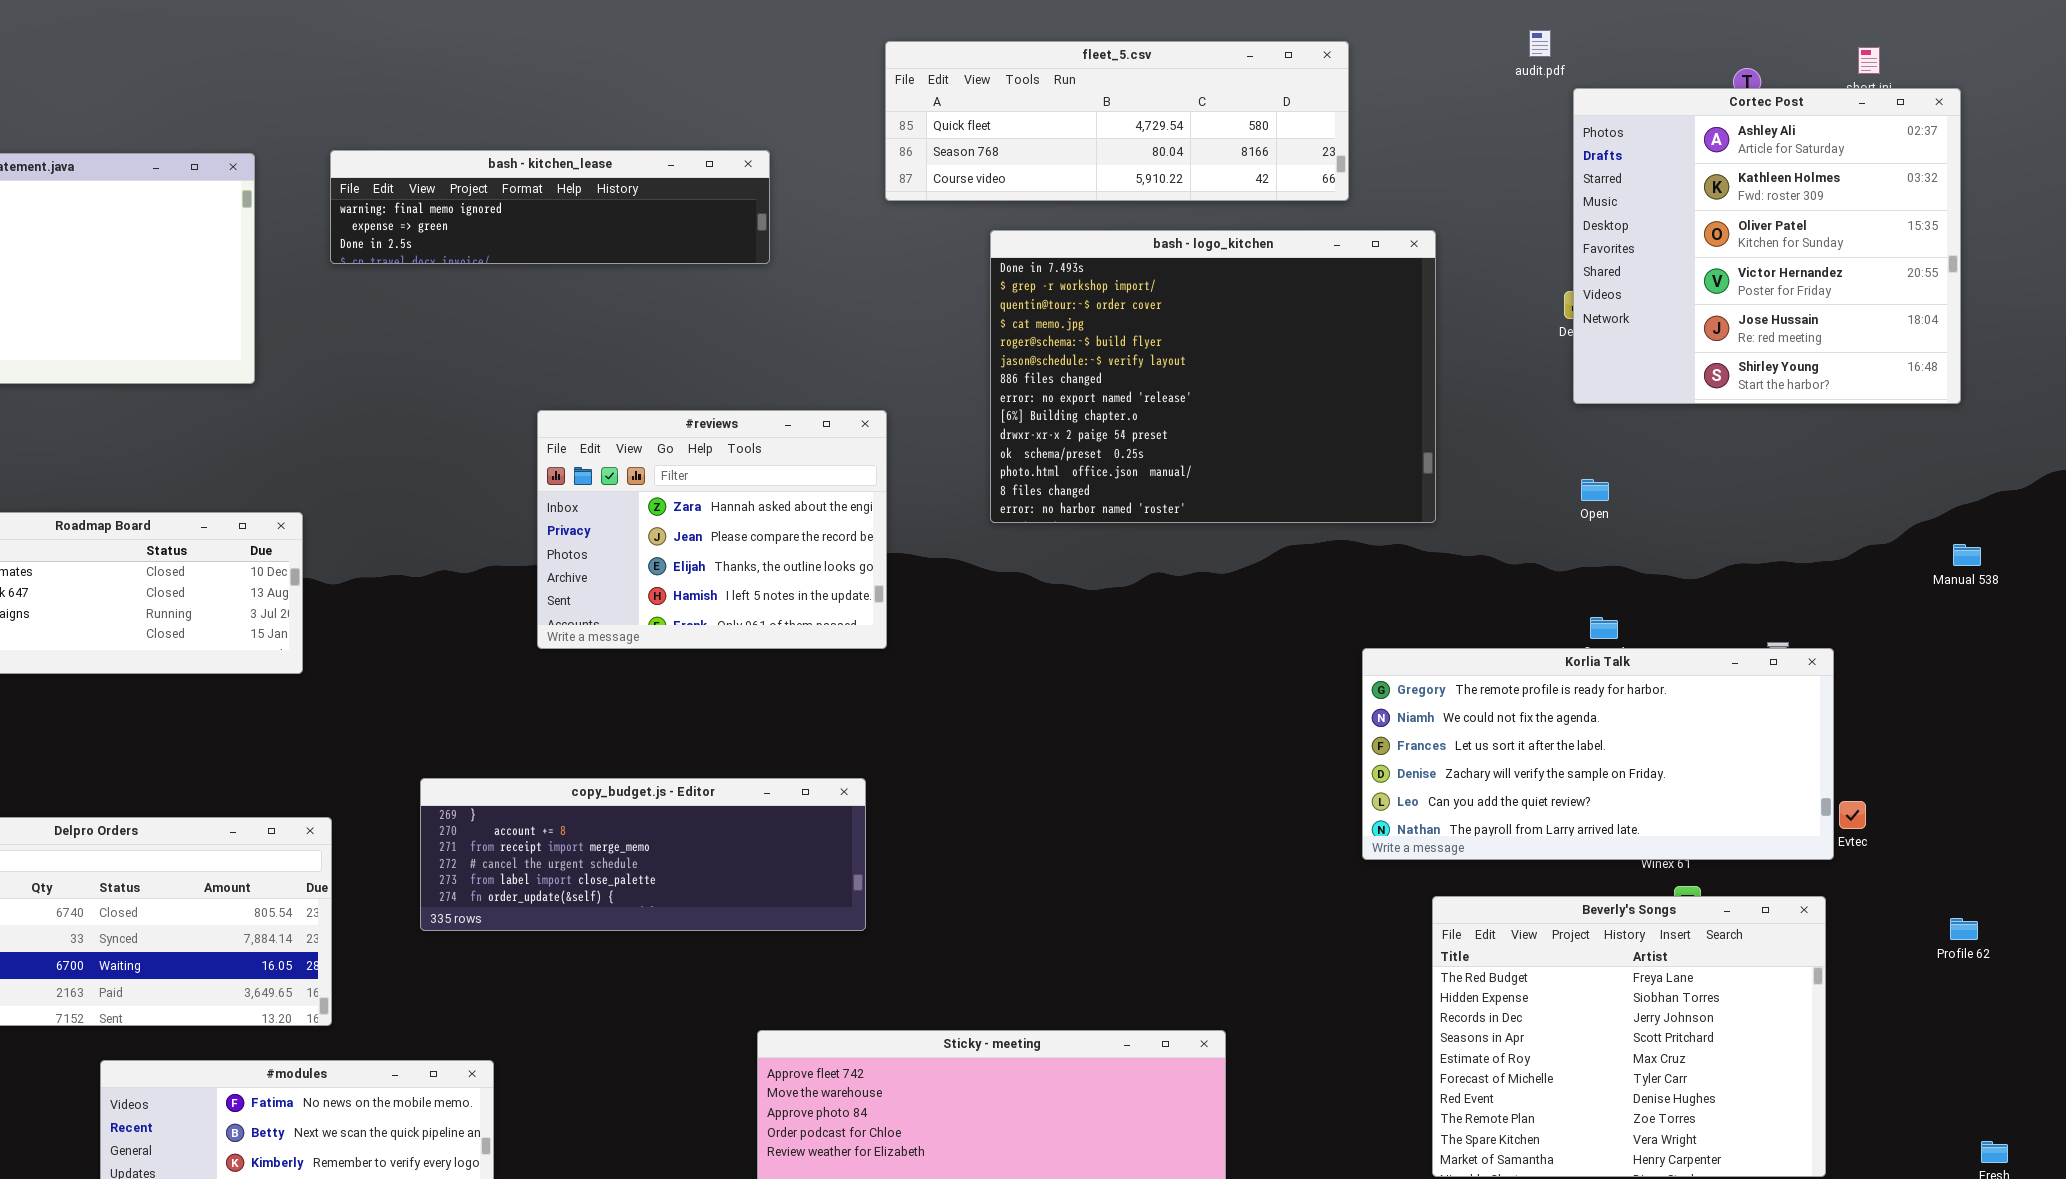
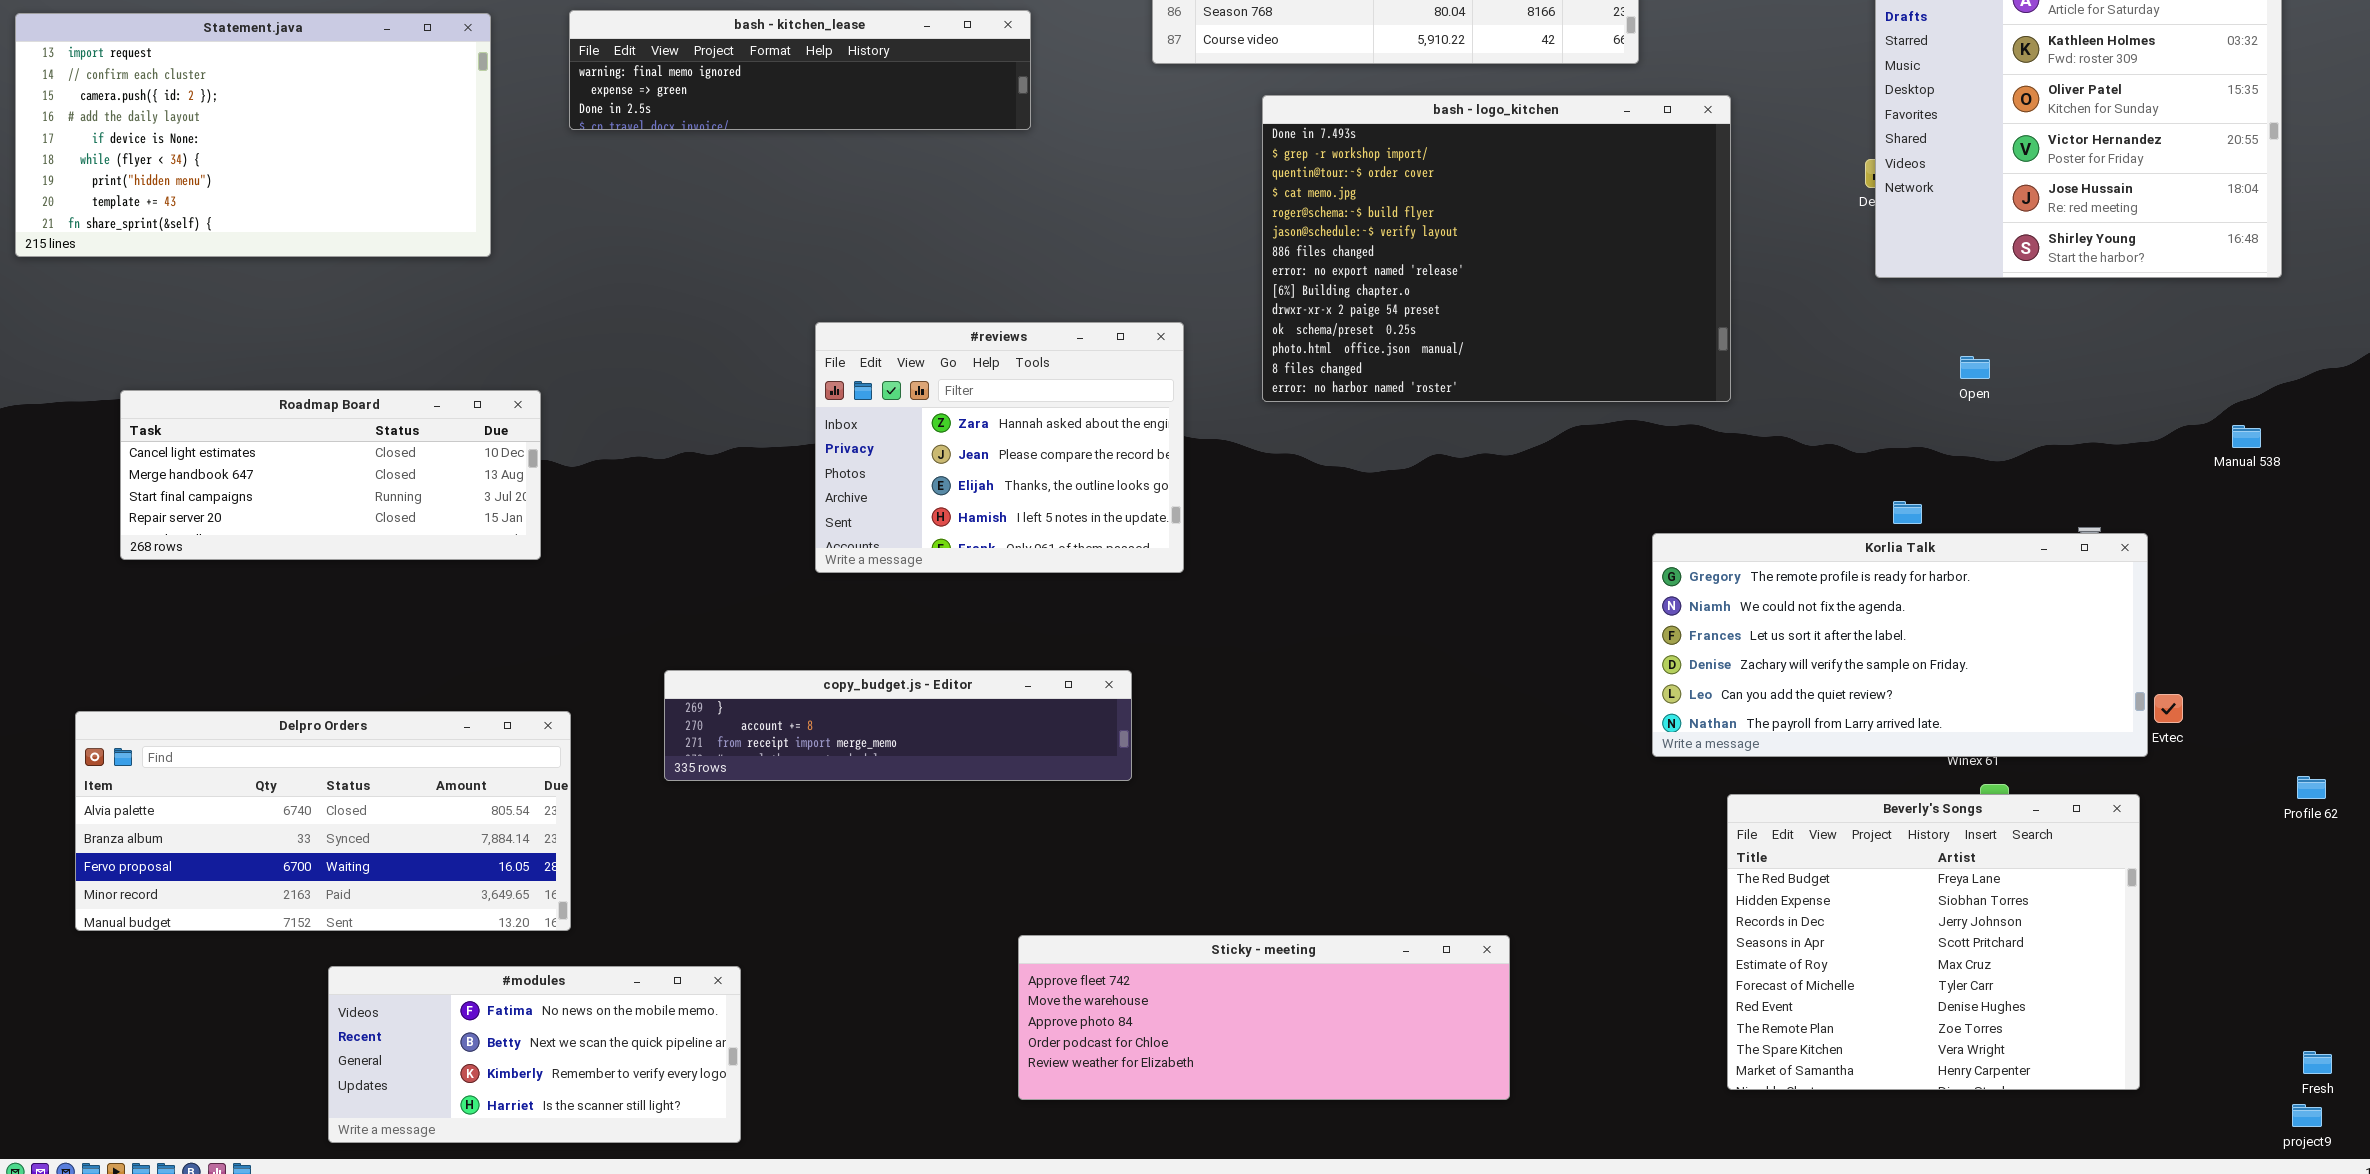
#reviews: [537,410,887,649] -> [815,322,1184,573], moved
Open: [1581,479,1609,501] -> [1960,356,1990,379], moved
Manual 538: [1953,544,1981,566] -> [2232,425,2261,448], moved
copy_budget.js - Editor: [420,778,866,931] -> [664,670,1132,781], resized
Profile 62: [1950,918,1978,940] -> [2297,776,2326,799], moved

